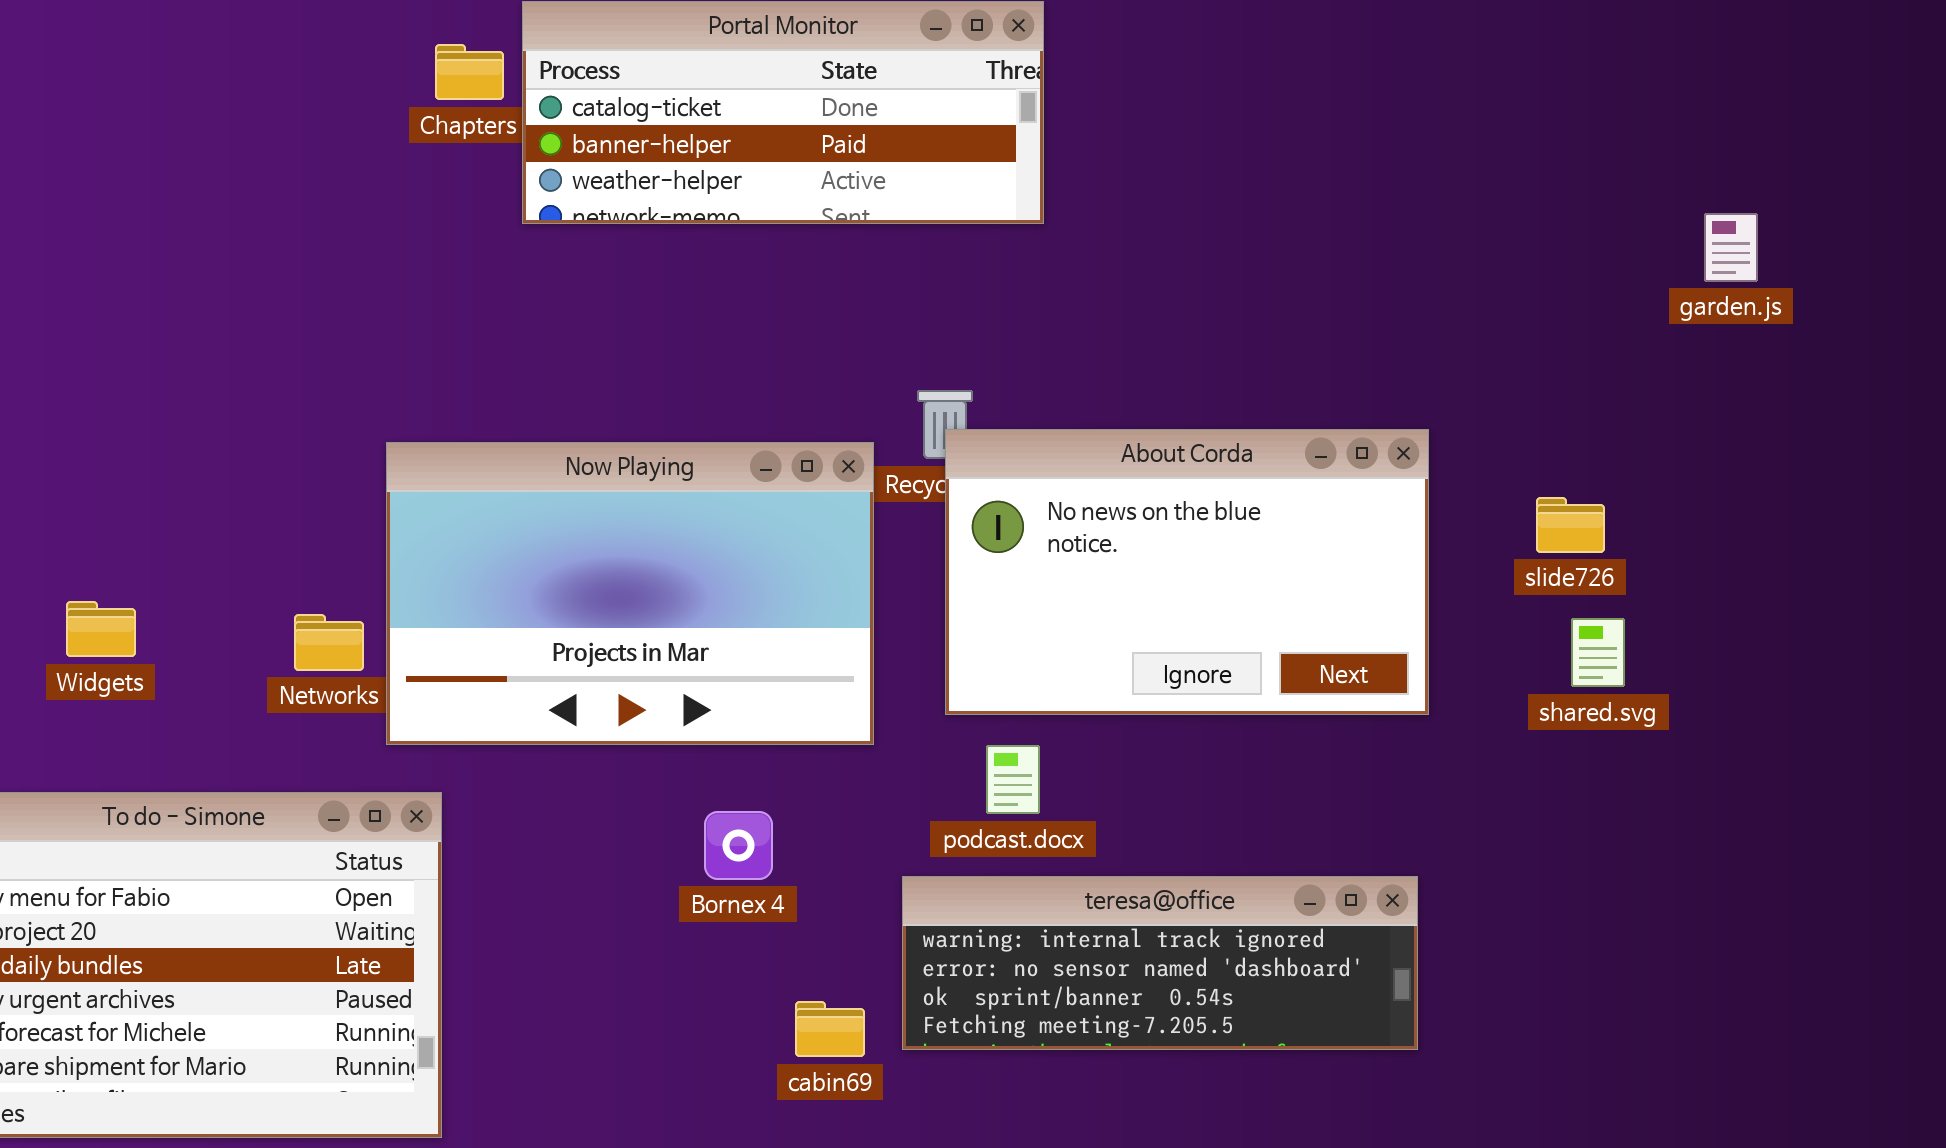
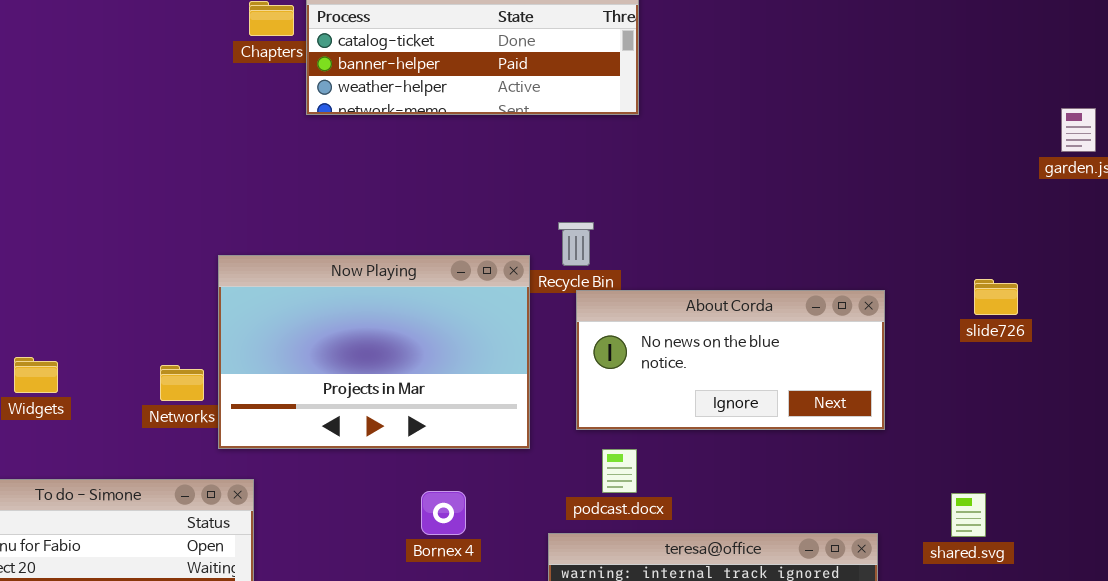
About Corda: [945,429,1429,715] -> [576,290,885,430], resized
slide726: [1536,497,1605,553] -> [974,279,1018,315], moved
shared.svg: [1571,618,1625,687] -> [951,493,986,537], moved

